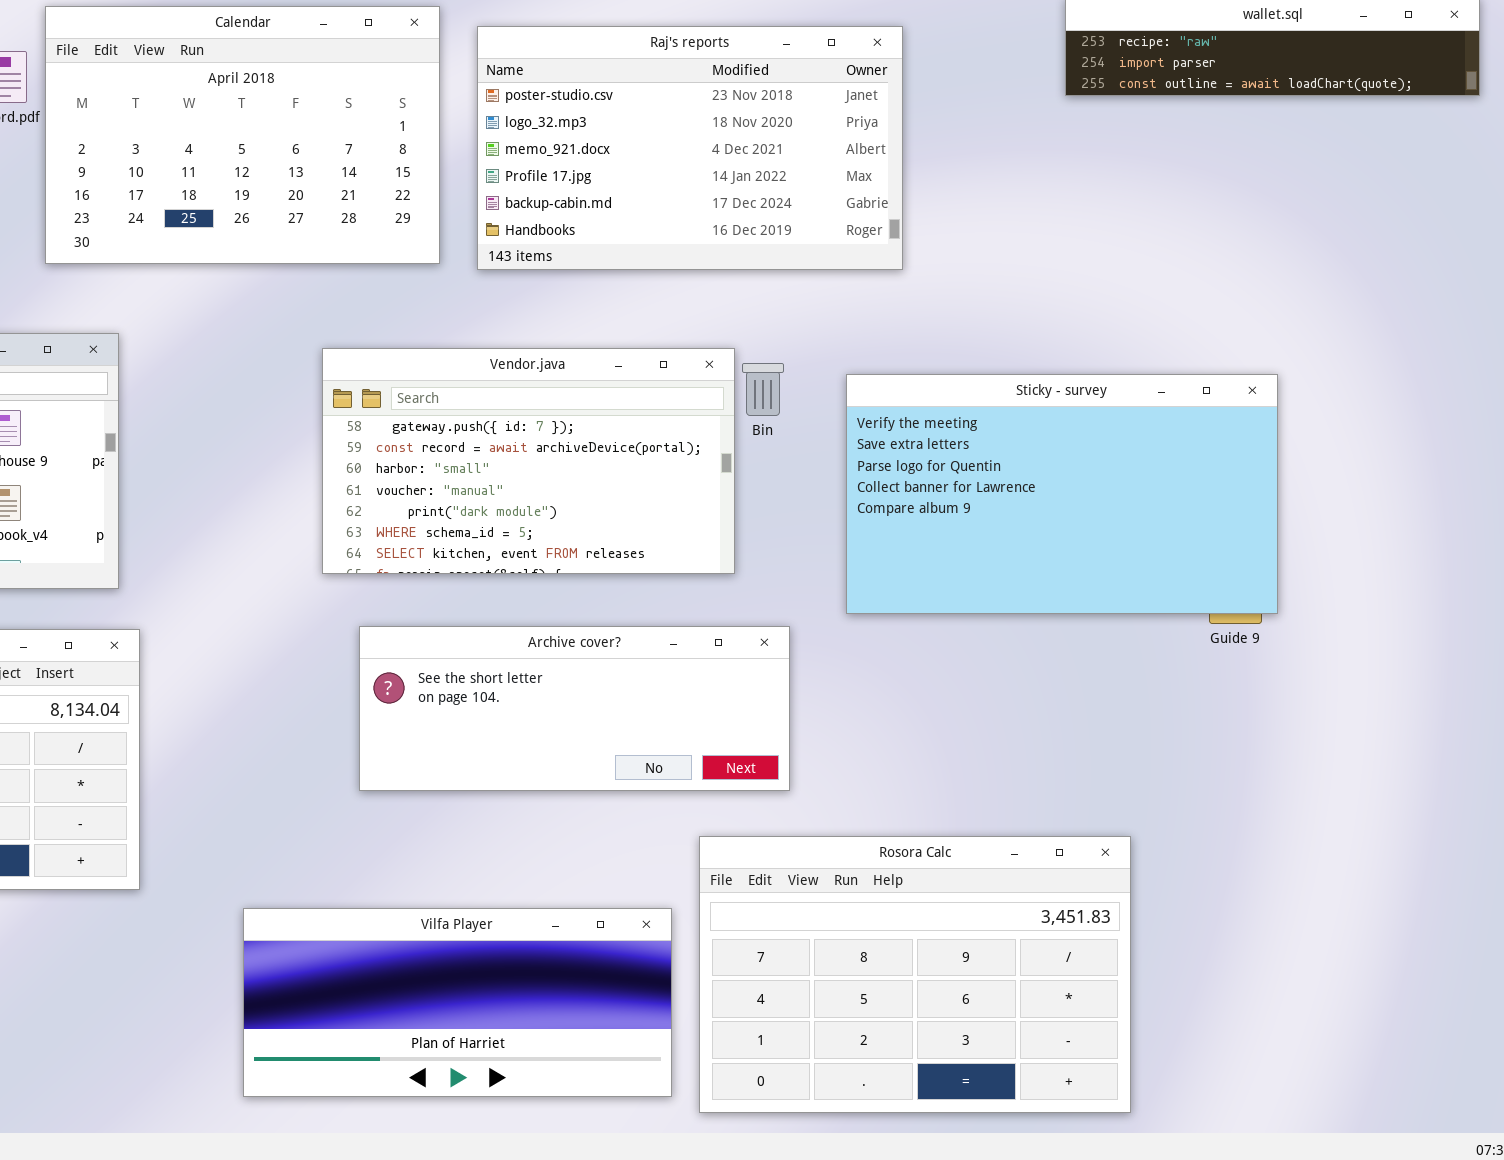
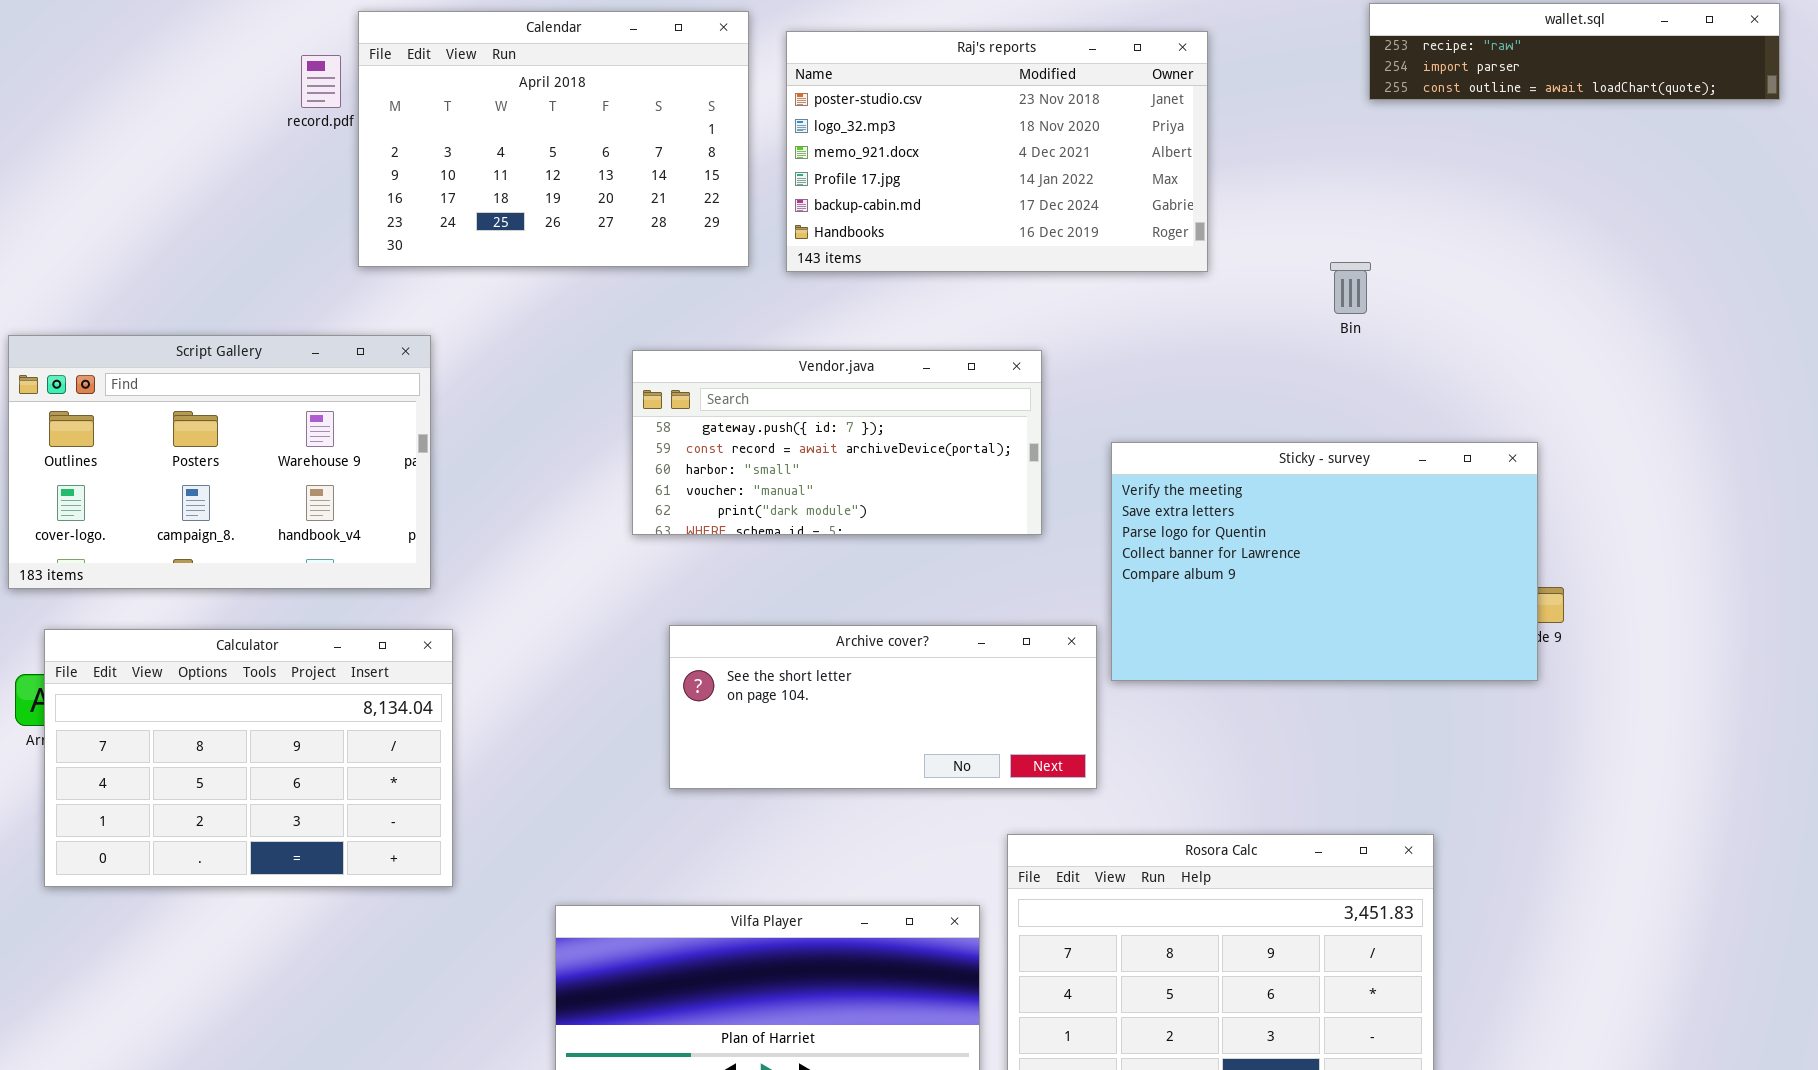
Vendor.java: [322,348,735,574] -> [632,350,1042,535], resized
Bin: [742,363,784,416] -> [1330,262,1371,314], moved
Sticky - survey: [846,374,1278,614] -> [1111,442,1538,681], moved

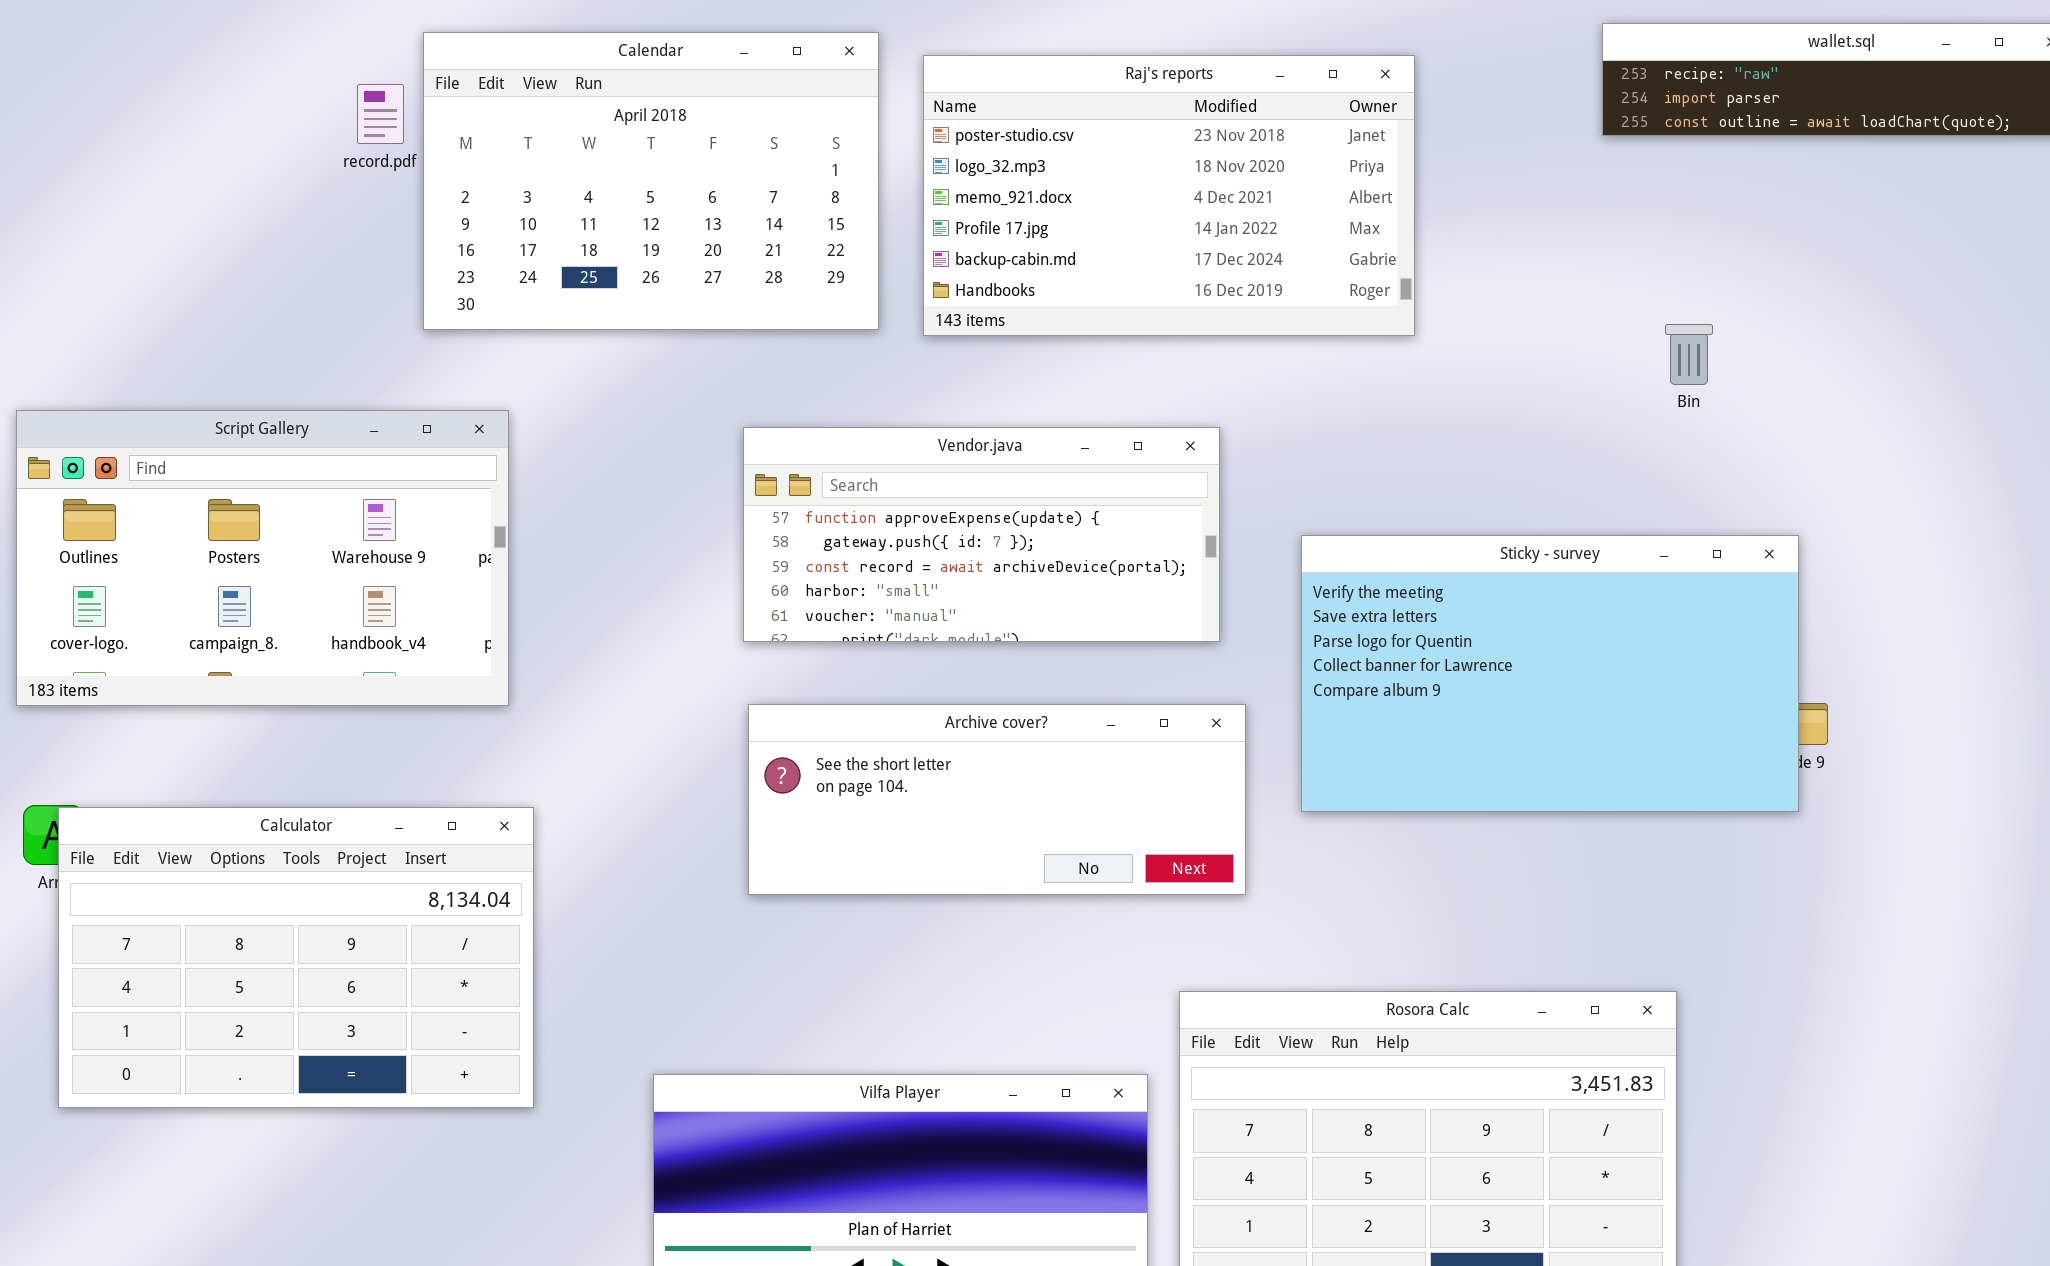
Bin: [1330,262,1371,314] -> [1665,324,1713,385], moved
Vendor.java: [632,350,1042,535] -> [743,427,1220,642], scrolled up 1 row
Archive cover?: [669,625,1097,789] -> [748,704,1246,895], moved
Calculator: [44,629,453,887] -> [58,807,534,1108], moved

